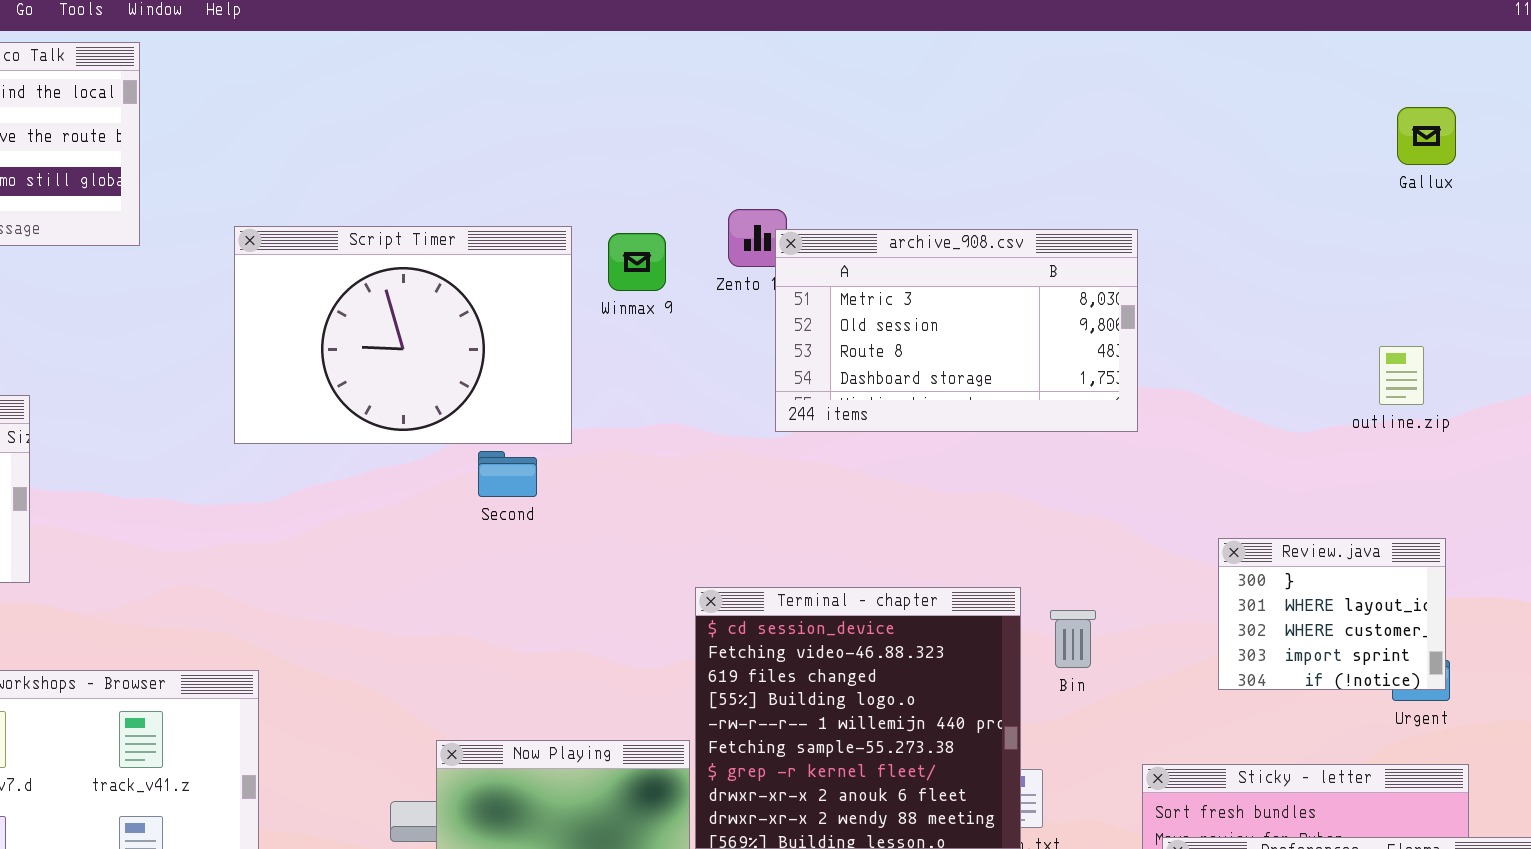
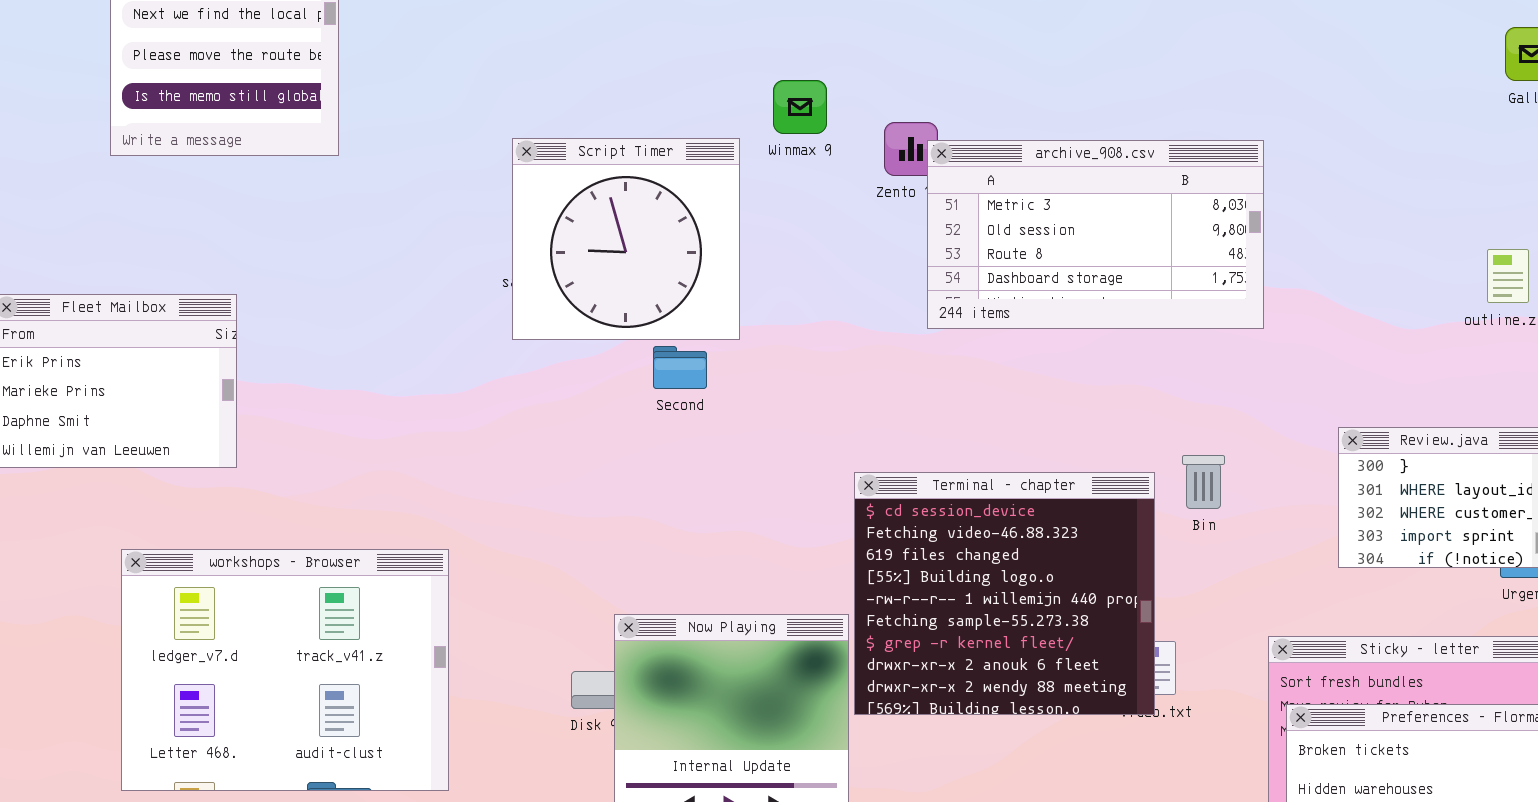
Script Timer: [234,226,572,444] -> [512,138,740,340], resized
Winmax 9: [608,233,666,291] -> [773,80,827,134], moved
Bin: [1050,610,1096,668] -> [1182,455,1225,509], moved

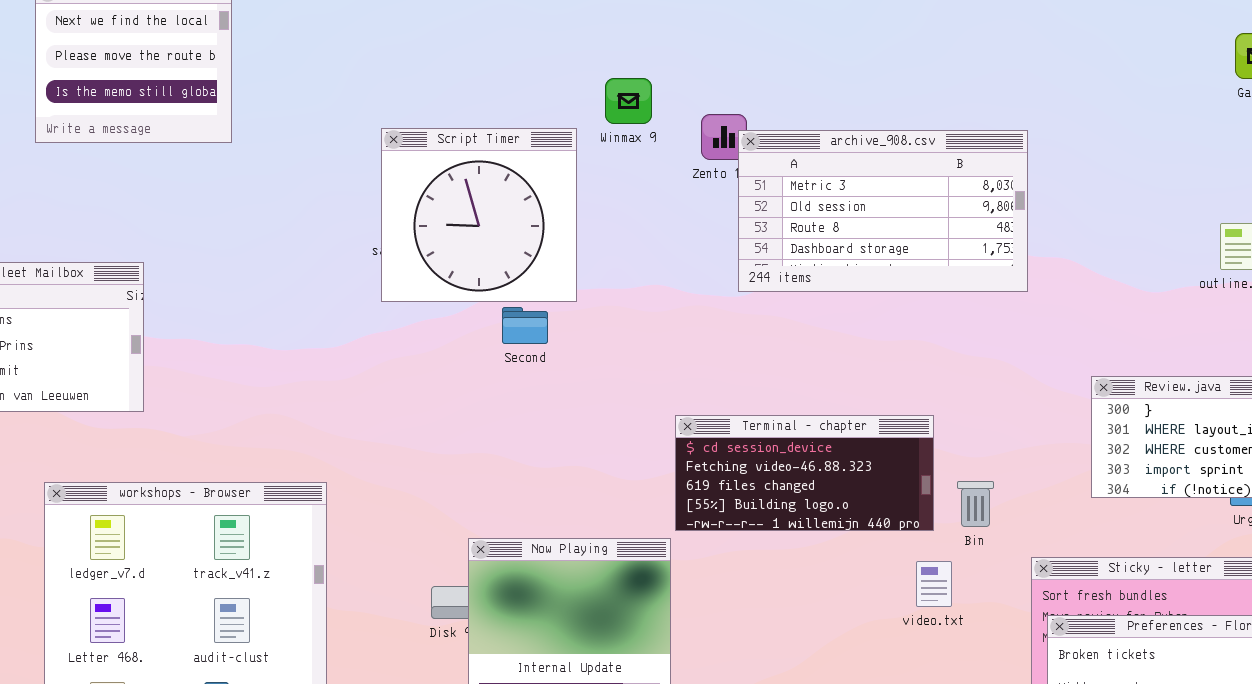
Bin: [1182,455,1225,509] -> [957,481,994,527], moved
Terminal - chapter: [854,472,1155,715] -> [675,415,934,531], resized

